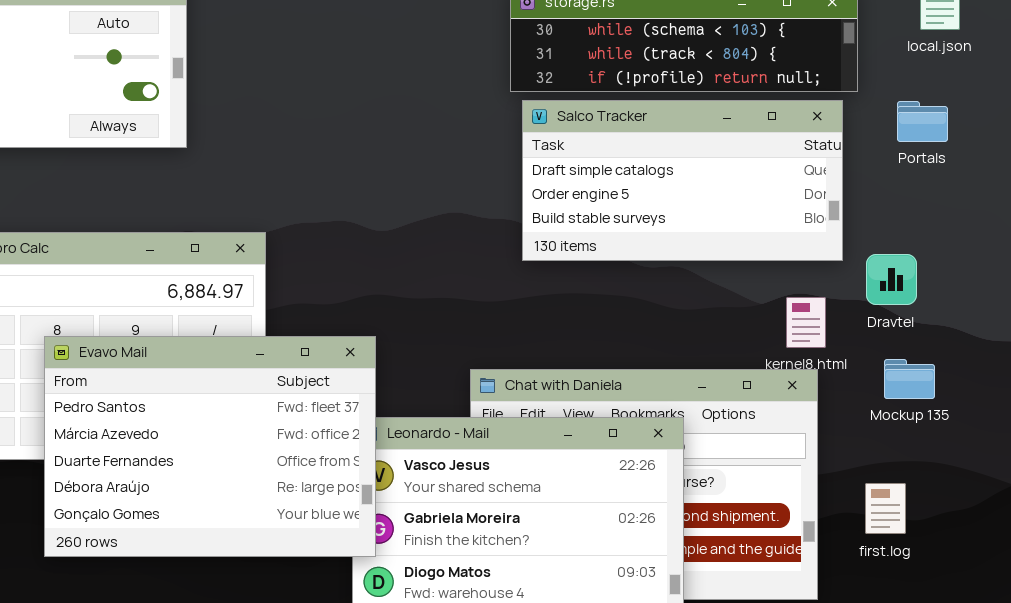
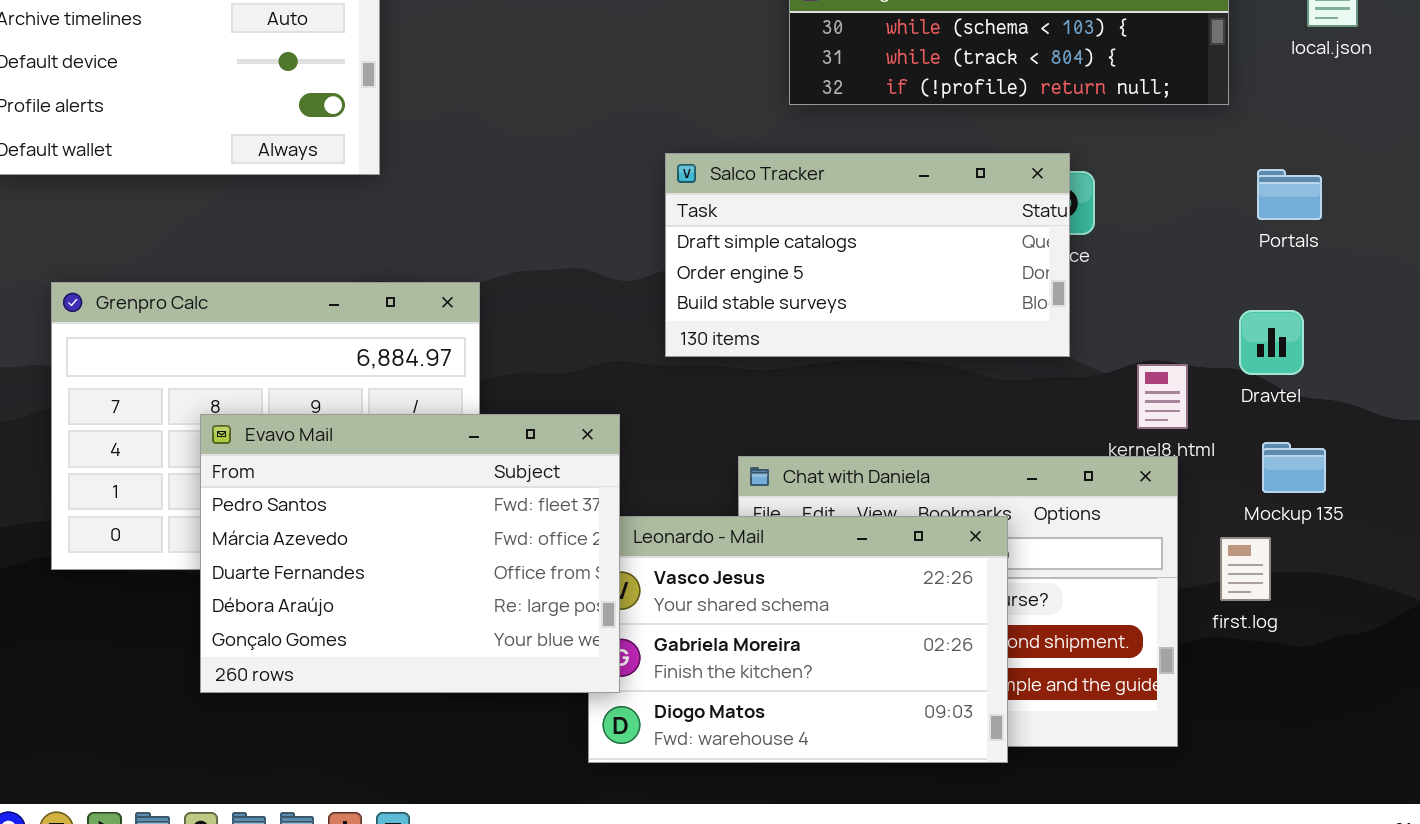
Salco Tracker: [522,100,843,261] -> [665,153,1070,357], moved
Portals: [897,101,948,142] -> [1257,169,1322,220], moved
first.log: [865,483,906,534] -> [1220,537,1271,601], moved

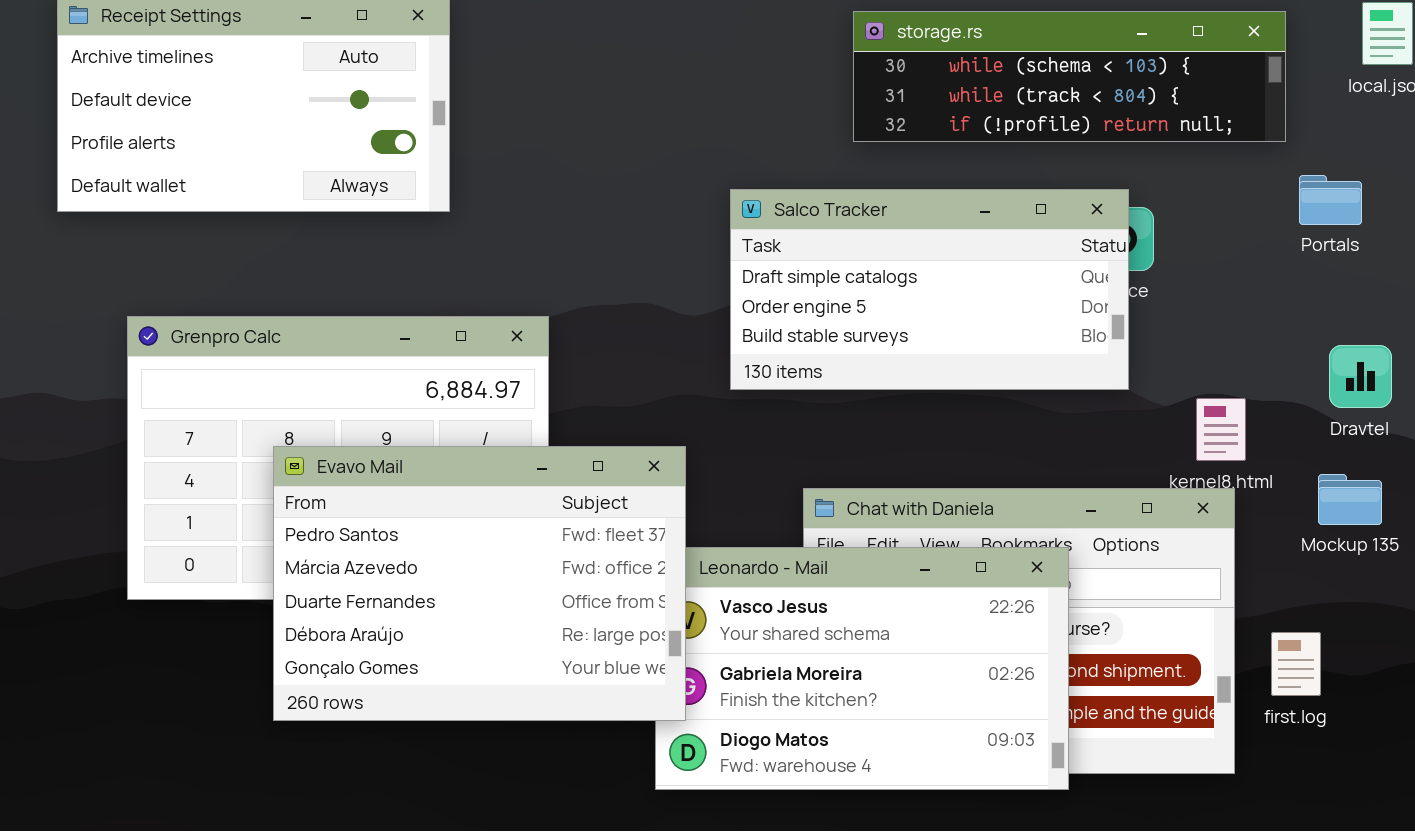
Portals: [1257,169,1322,220] -> [1299,175,1362,225], moved
Dravtel: [1239,310,1304,375] -> [1329,345,1392,408], moved
first.log: [1220,537,1271,601] -> [1271,632,1321,696], moved

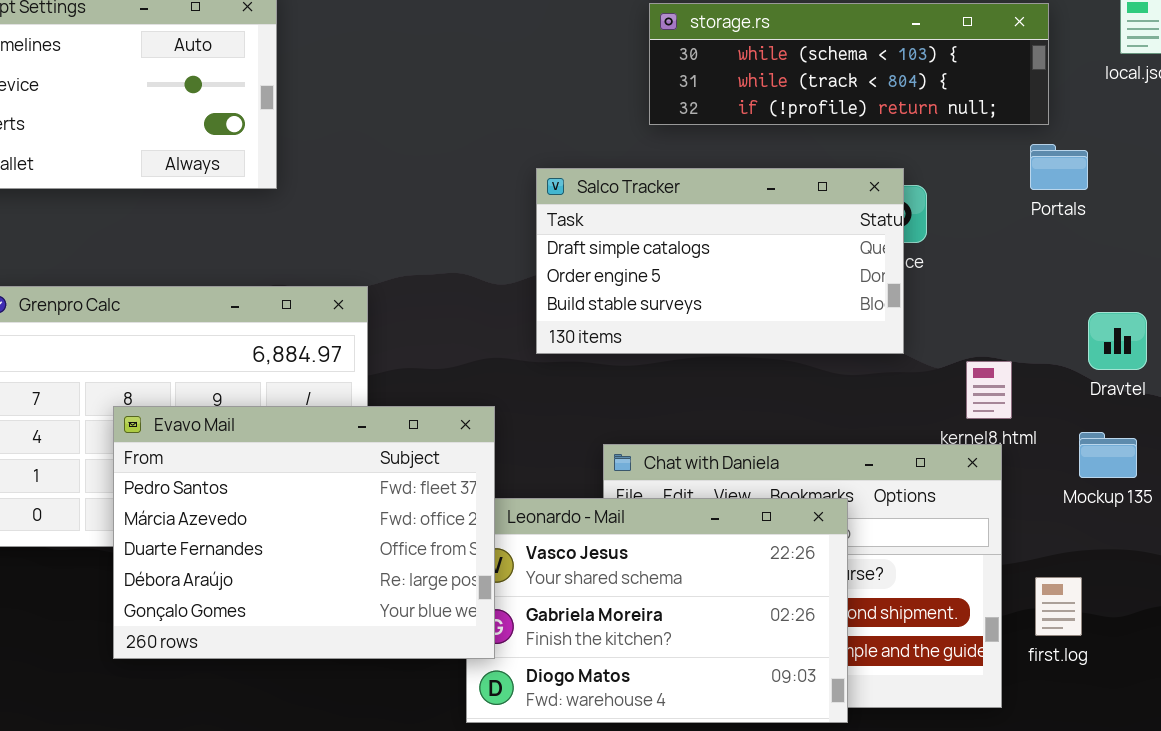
Portals: [1299,175,1362,225] -> [1030,144,1088,190], moved

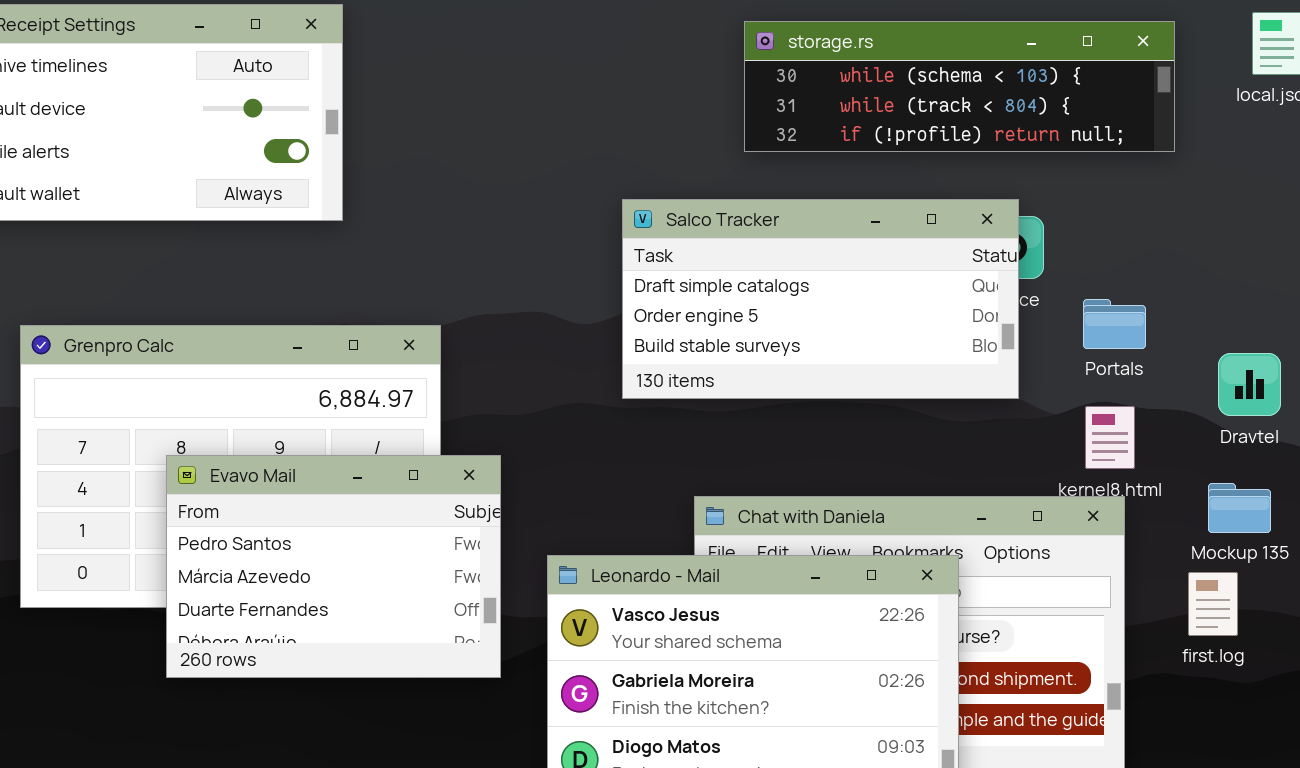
Portals: [1030,144,1088,190] -> [1083,299,1146,349], moved
Evavo Mail: [113,406,495,659] -> [166,455,501,678], resized
first.log: [1035,577,1082,636] -> [1188,572,1238,636], moved

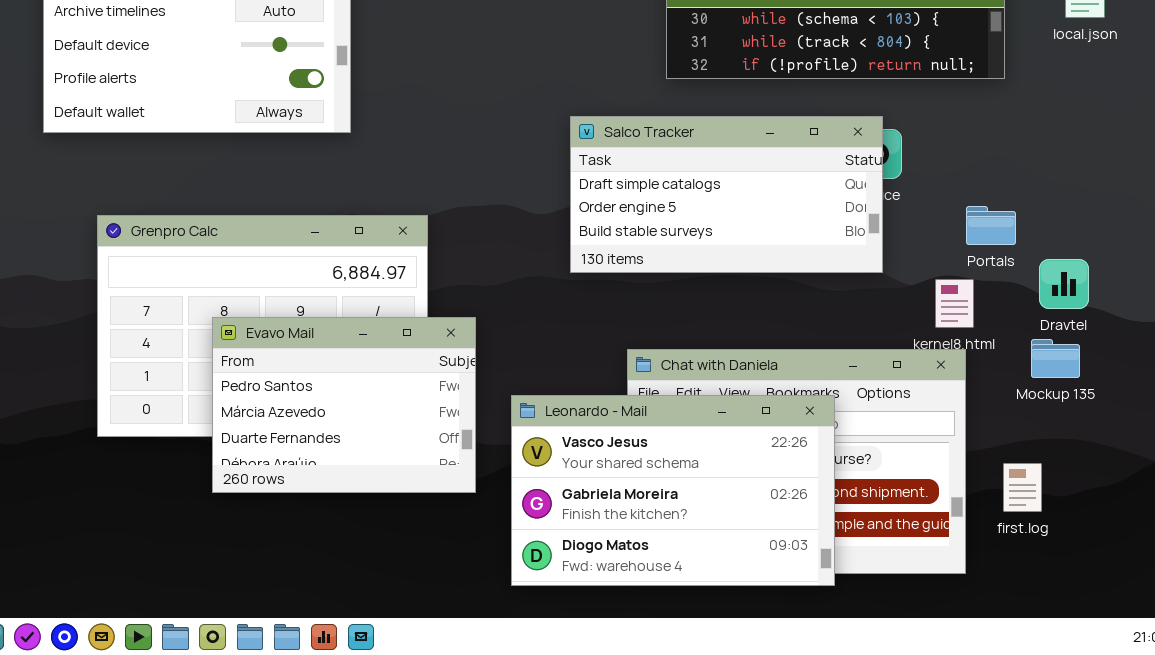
Portals: [1083,299,1146,349] -> [966,206,1016,245], moved
Dravtel: [1218,353,1281,416] -> [1039,259,1089,309], moved
first.log: [1188,572,1238,636] -> [1003,463,1042,512], moved

